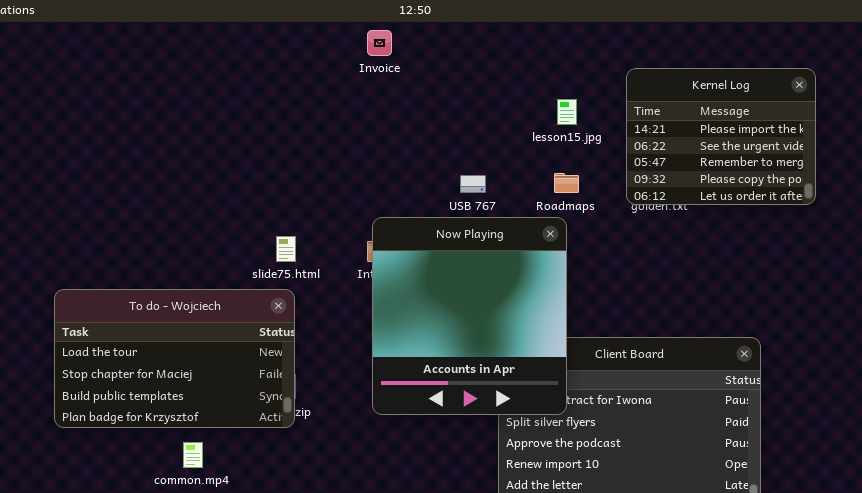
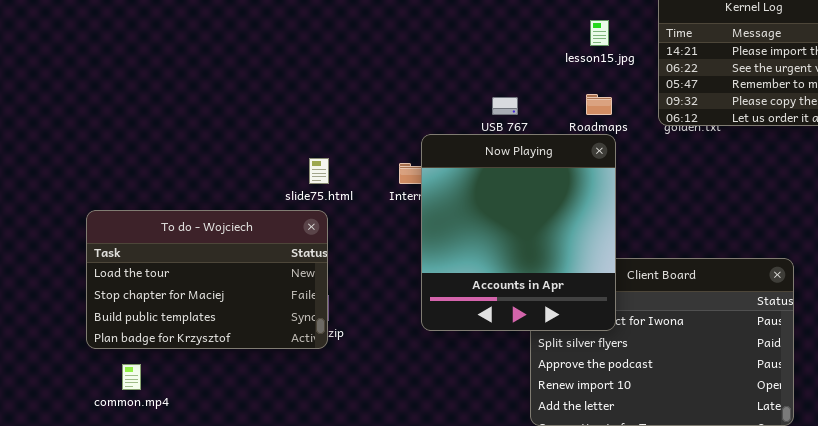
Now Playing: [372,217,567,415] -> [421,134,616,331], moved
common.mp4: [183,442,203,468] -> [122,364,141,390], moved

